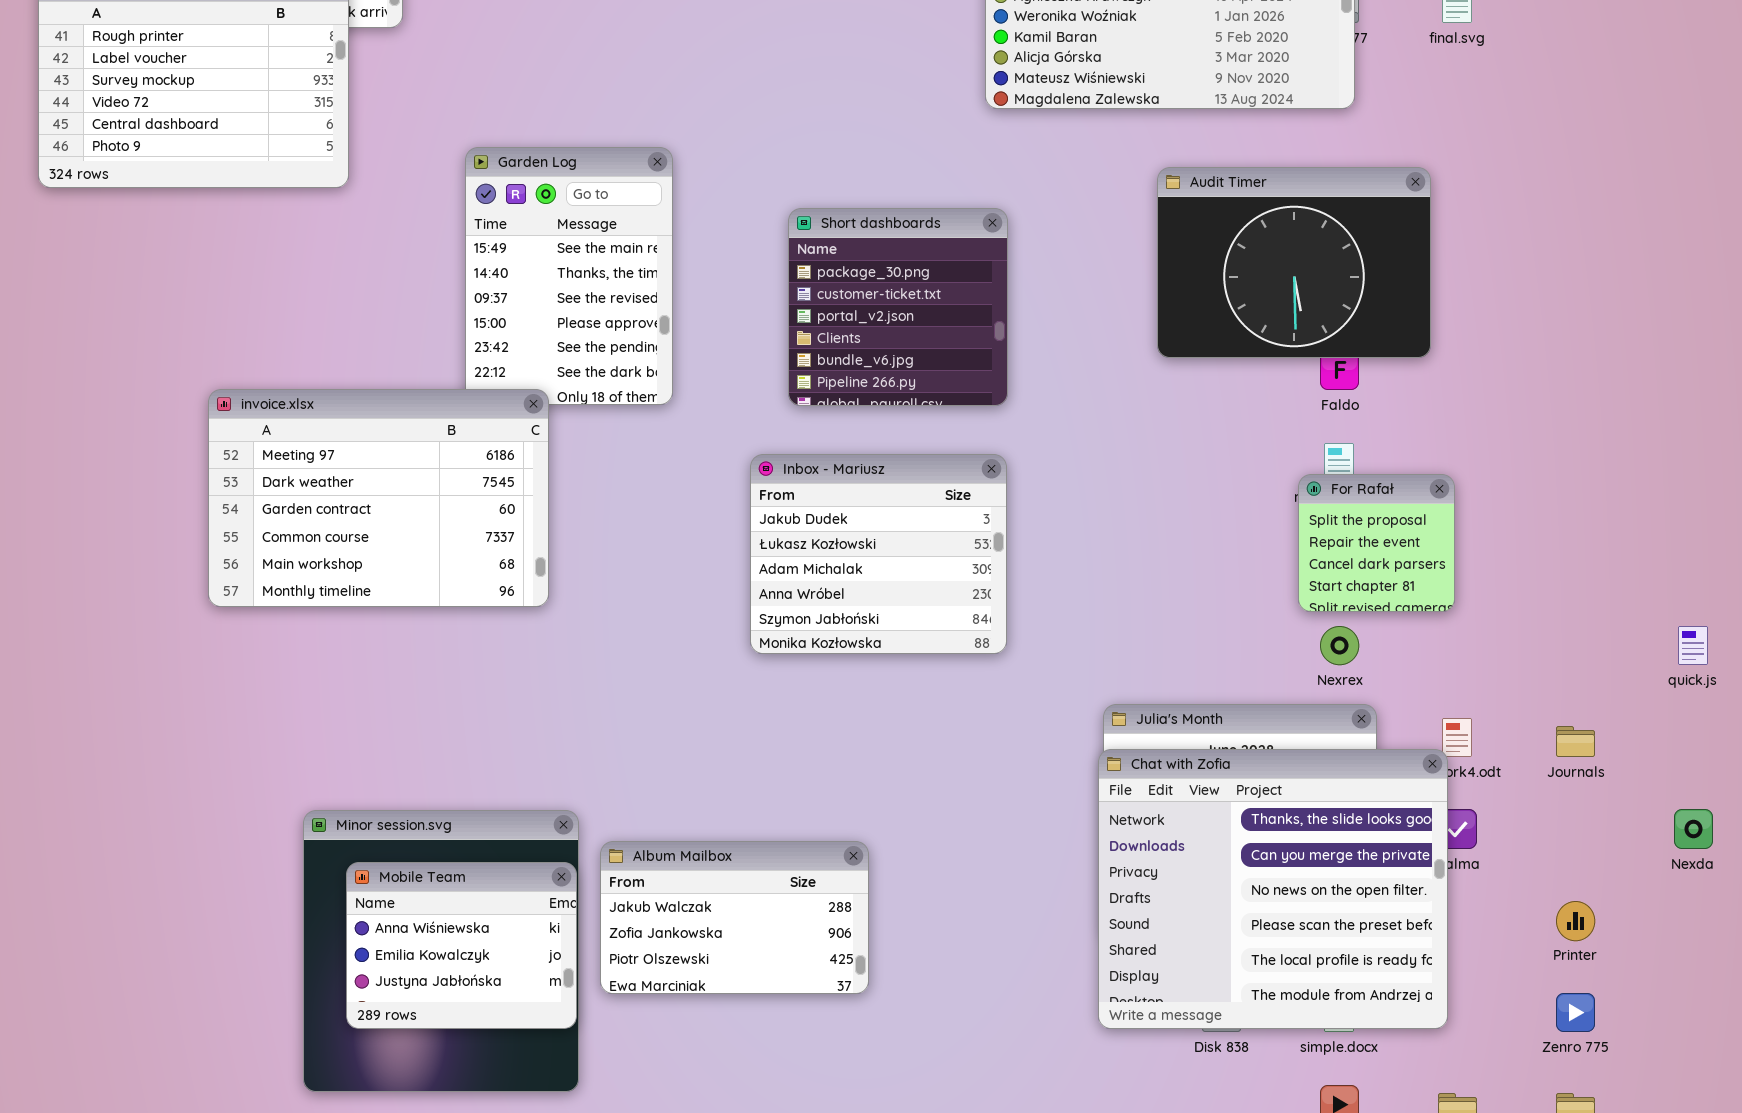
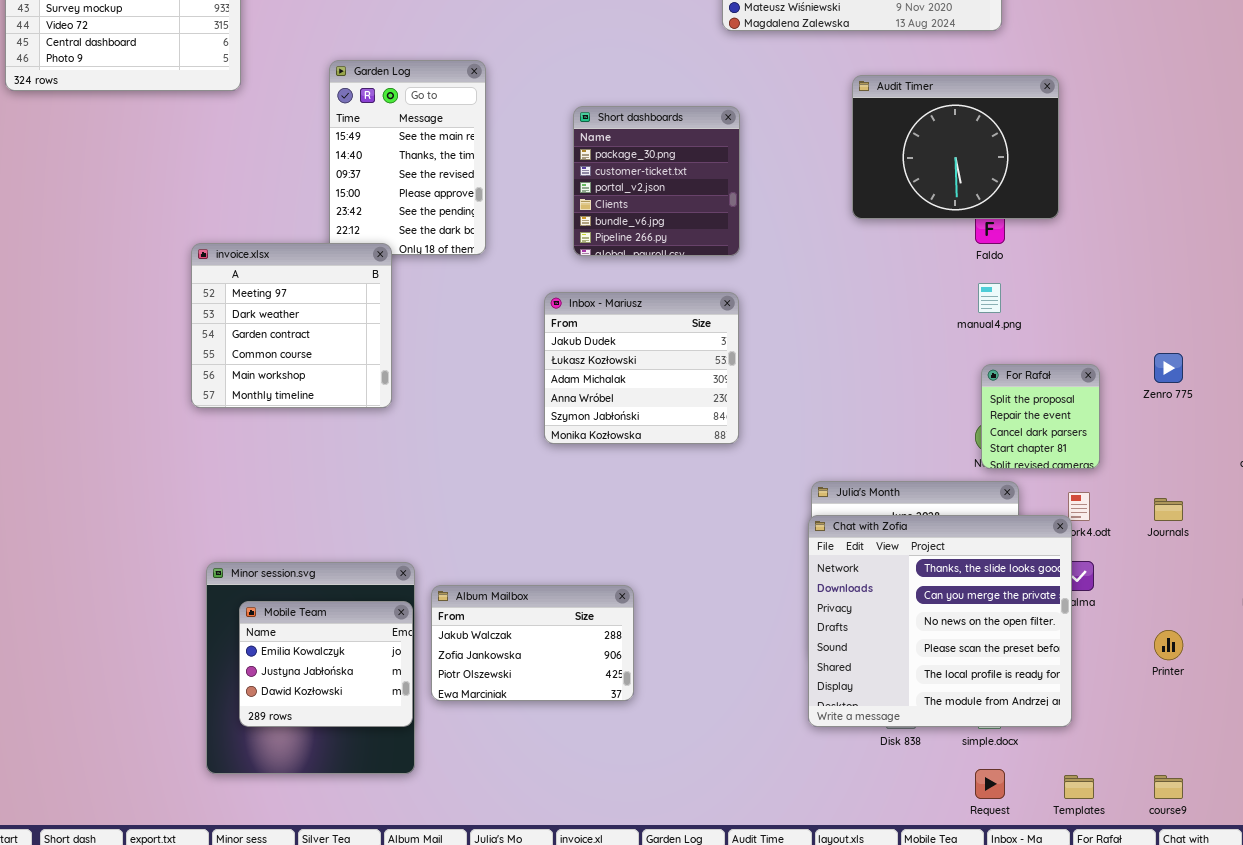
invoice.xlsx: [208,389,549,607] -> [191,243,392,408], resized
For Rafał: [1298,474,1455,612] -> [981,364,1100,469], moved
Mobile Team: [346,862,577,1029] -> [239,601,413,727], scrolled down 1 row
Zenro 775: [1556,993,1595,1032] -> [1154,353,1183,383], moved

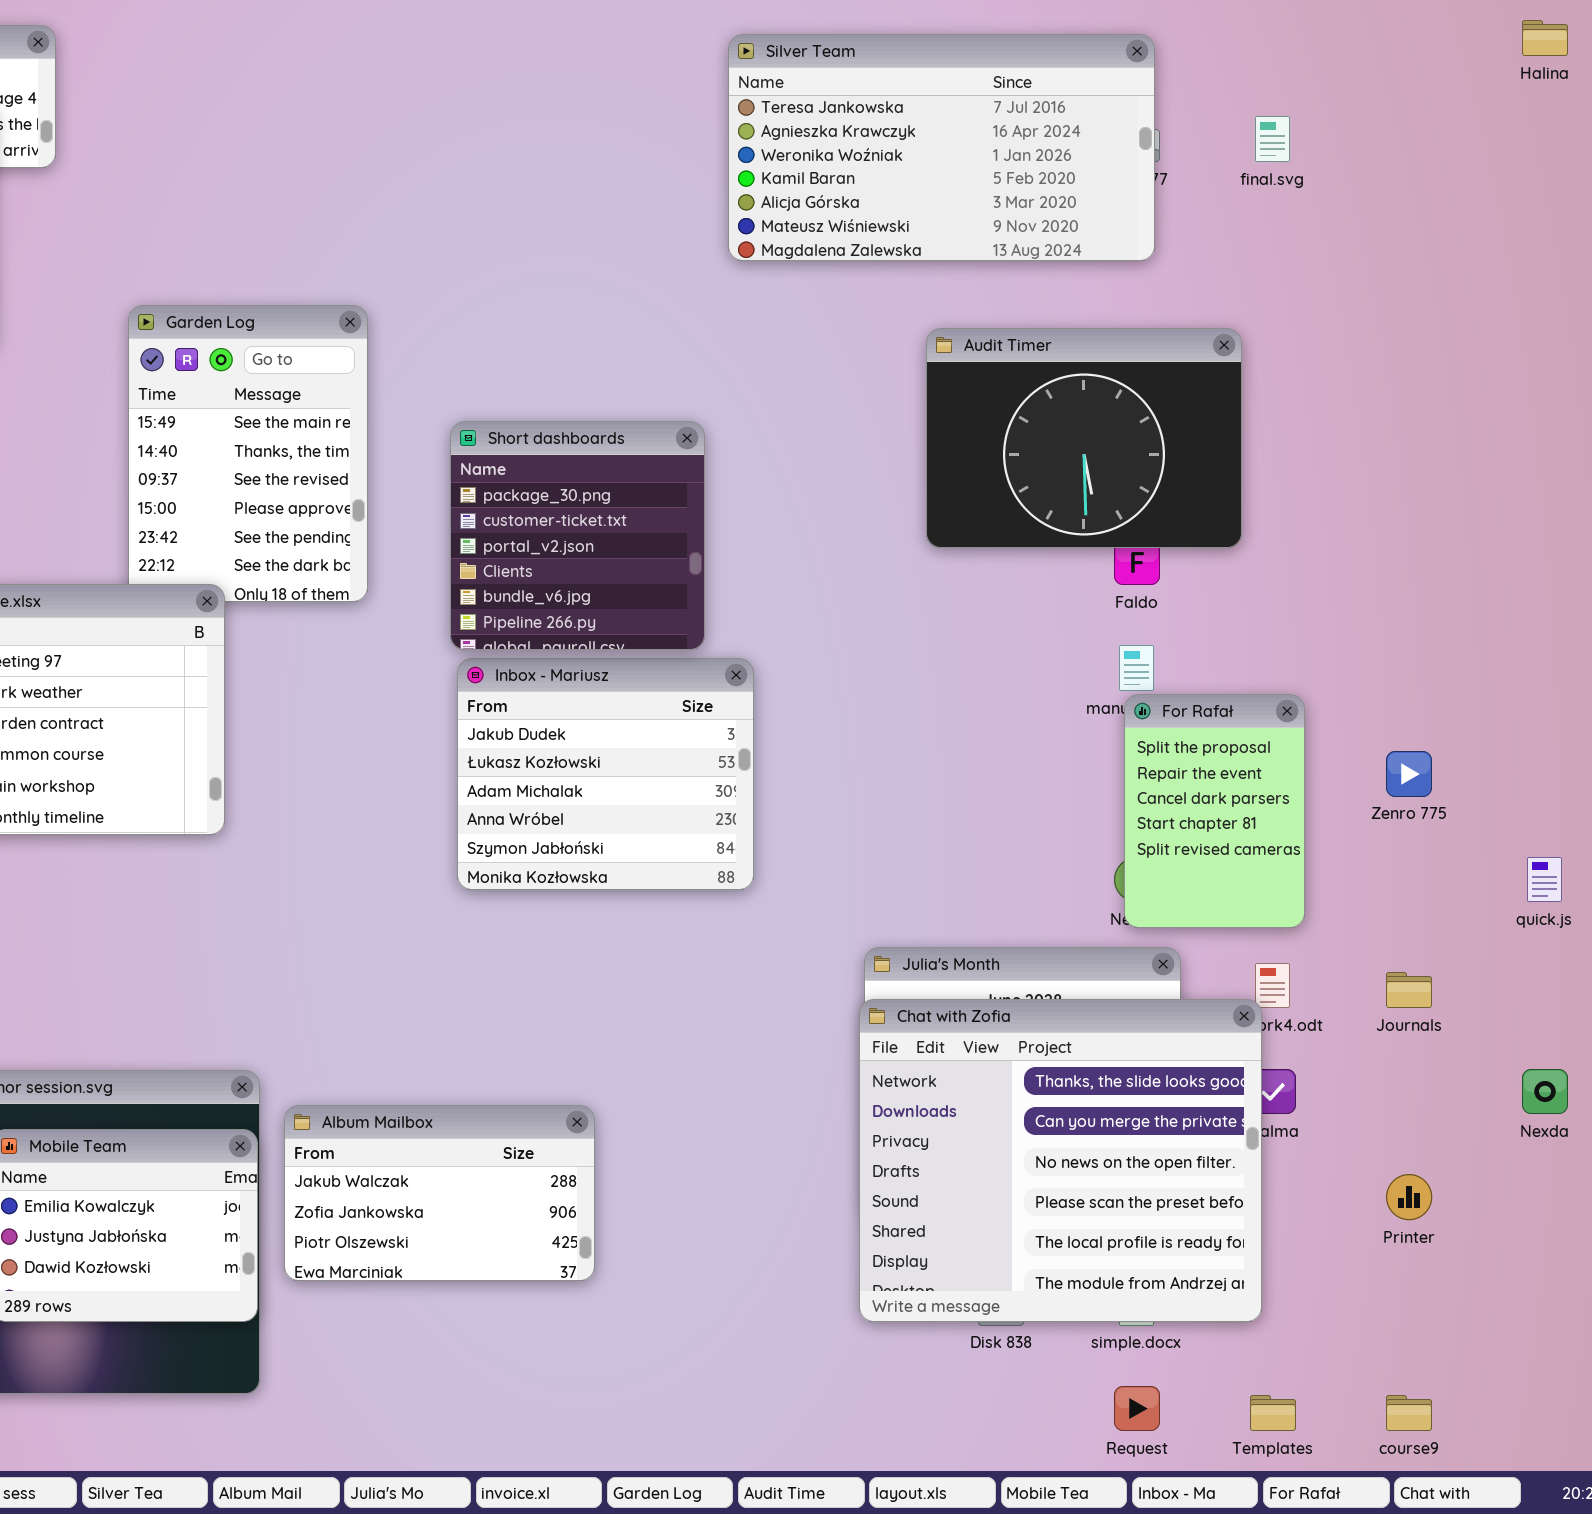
Short dashboards: [573,106,740,256] -> [450,421,705,650], moved
For Rafał: [981,364,1100,469] -> [1124,694,1305,928], resized

